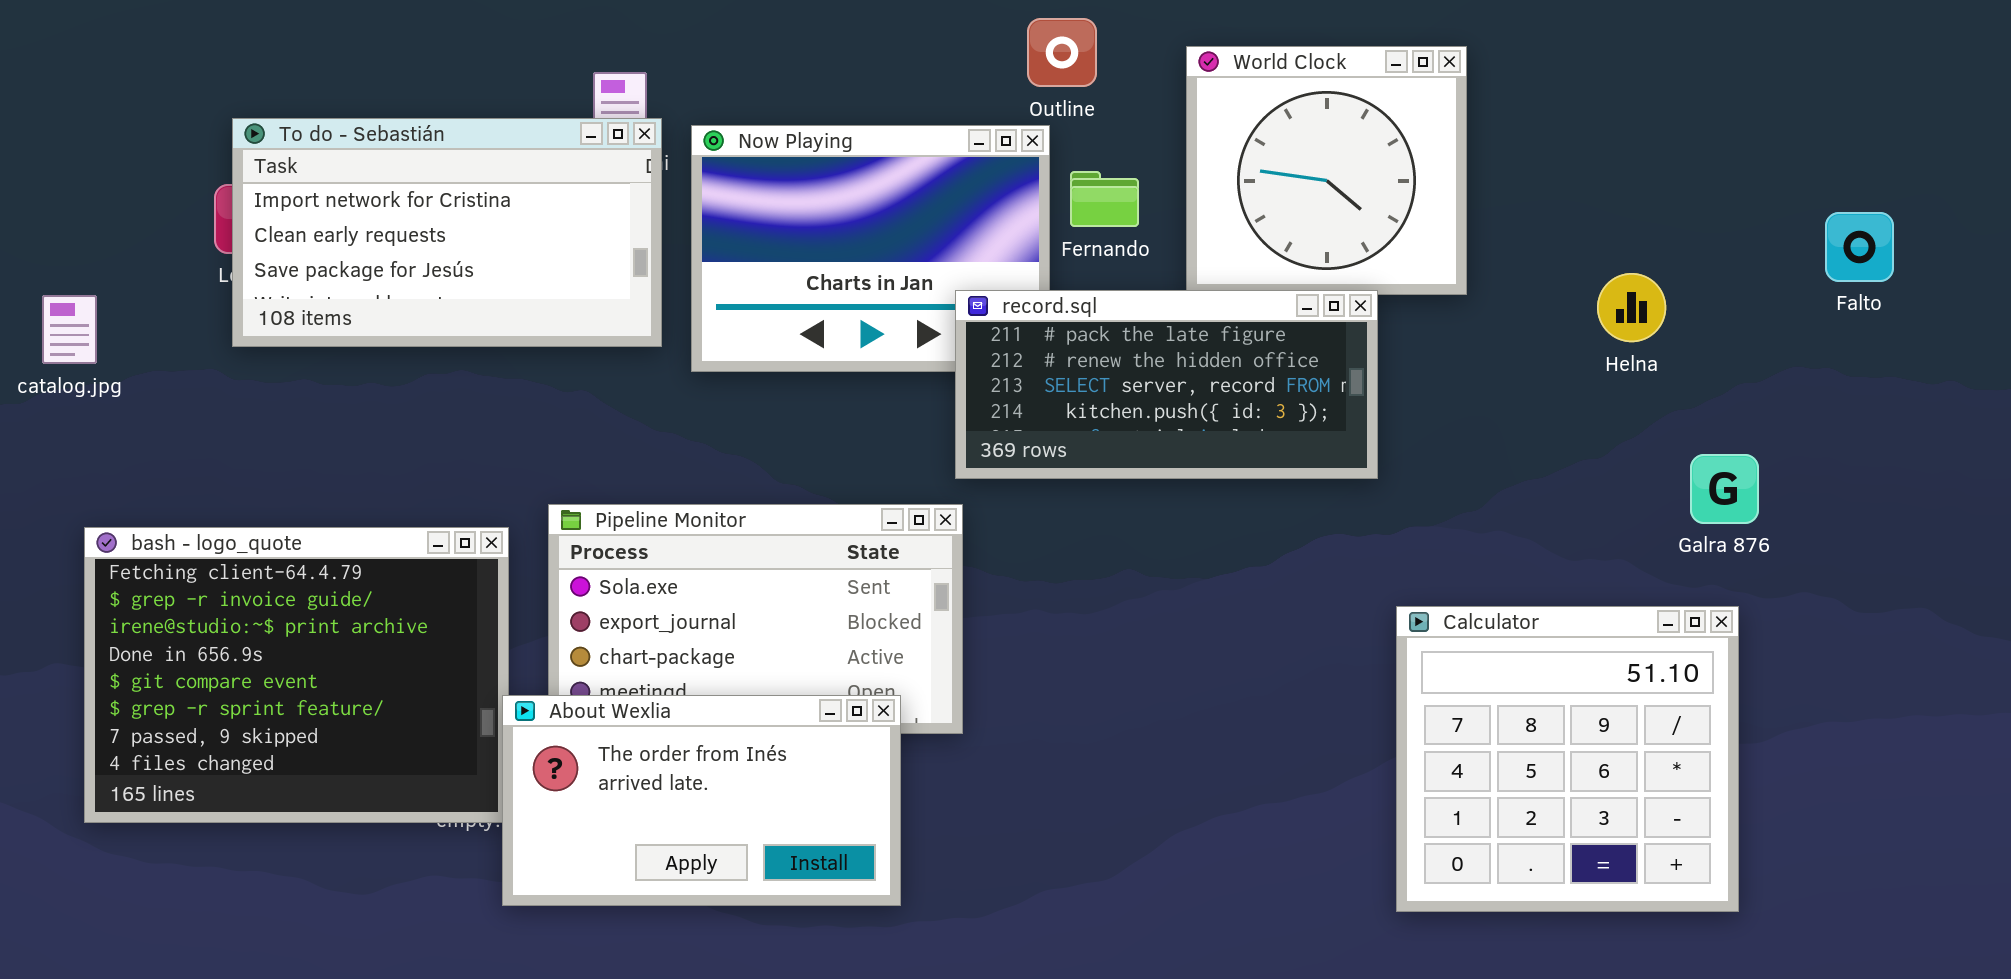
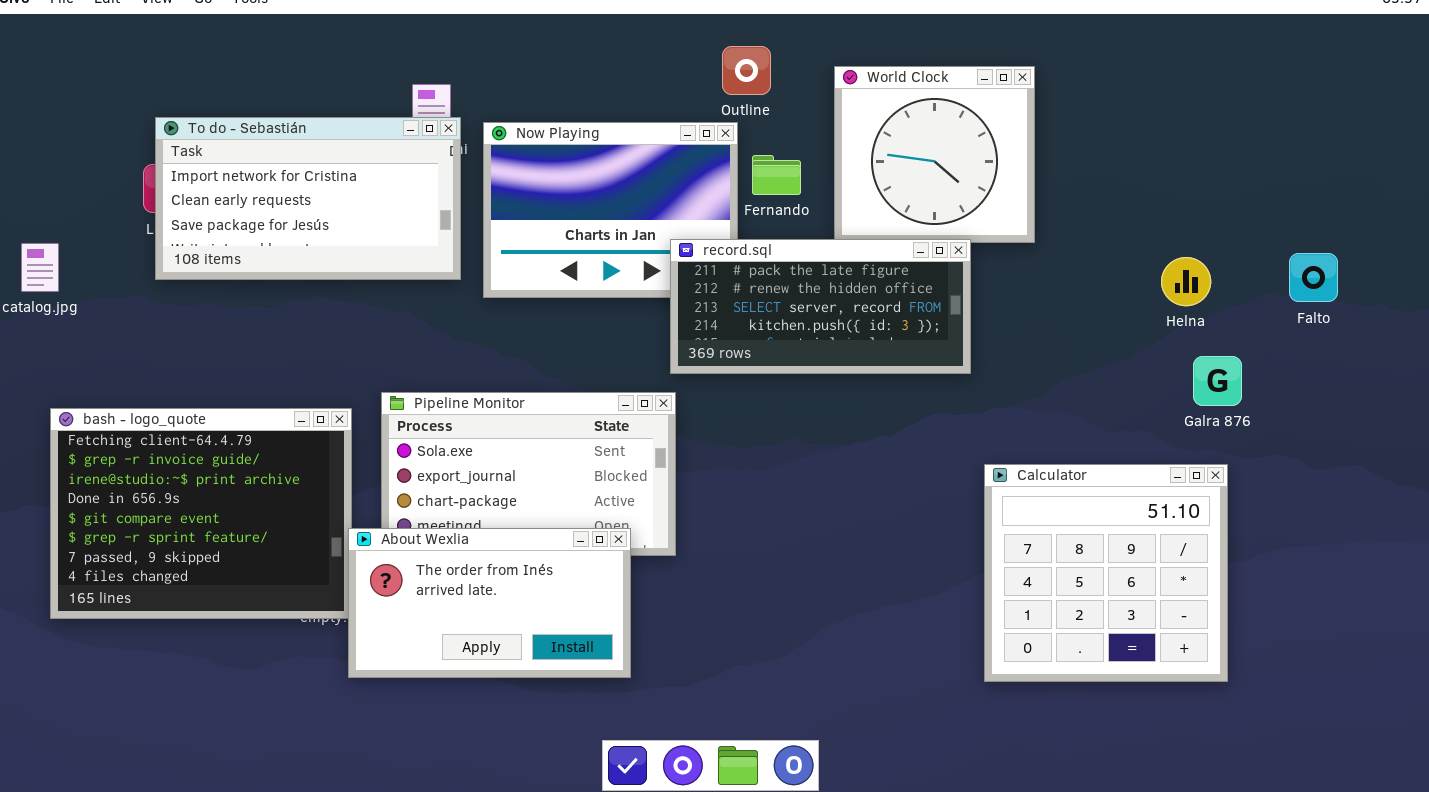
Falto: [1825,212,1894,282] -> [1289,253,1338,302], moved
Helna: [1597,273,1666,342] -> [1161,257,1211,306], moved

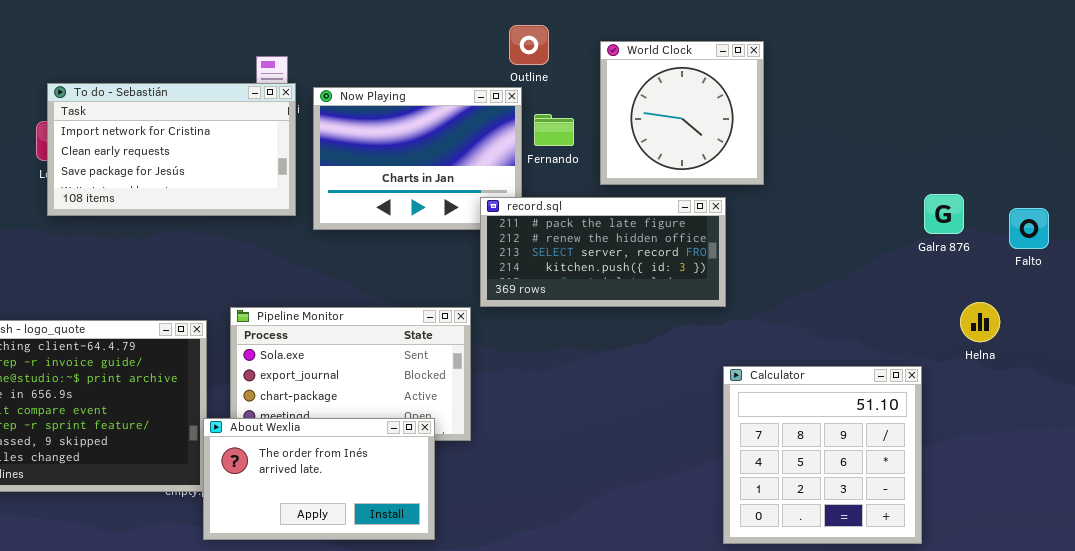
record.sql: [670,239,971,374] -> [480,197,726,307], moved
Falto: [1289,253,1338,302] -> [1009,208,1049,249], moved
Helna: [1161,257,1211,306] -> [960,302,1000,342], moved
Galra 876: [1193,356,1242,406] -> [924,194,964,234], moved

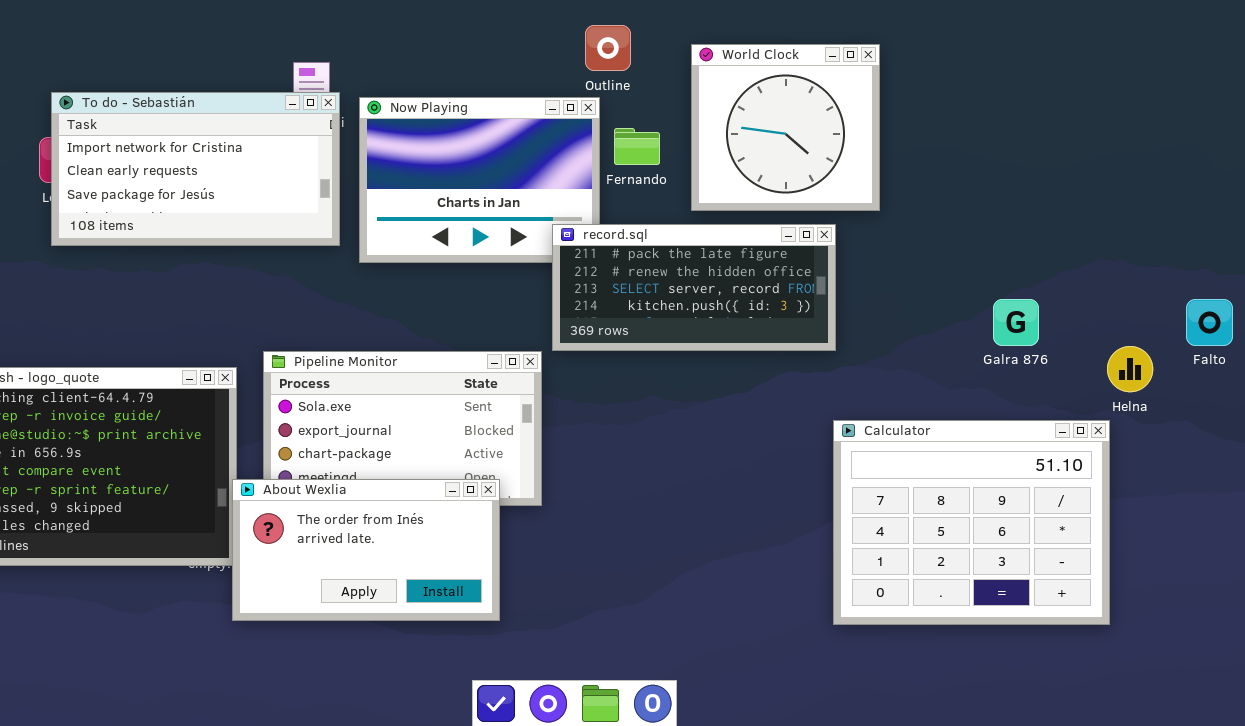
Galra 876: [924,194,964,234] -> [993,299,1039,346], moved
Falto: [1009,208,1049,249] -> [1186,299,1233,346], moved
Calculator: [723,366,922,544] -> [833,420,1110,625], resized

